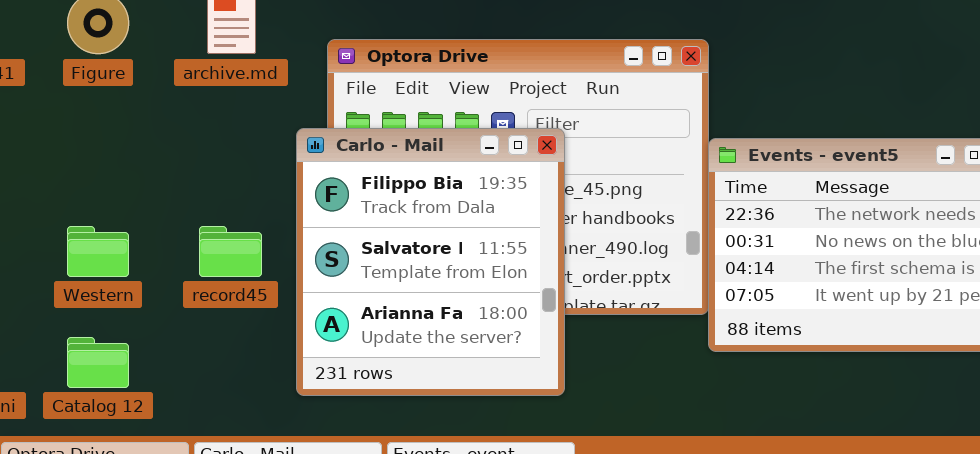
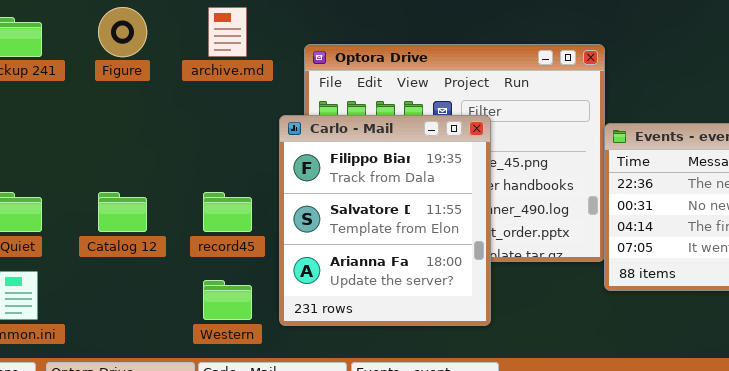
Western: [67,226,129,277] -> [203,280,252,320], moved
Catalog 12: [67,337,129,388] -> [98,192,147,232], moved

